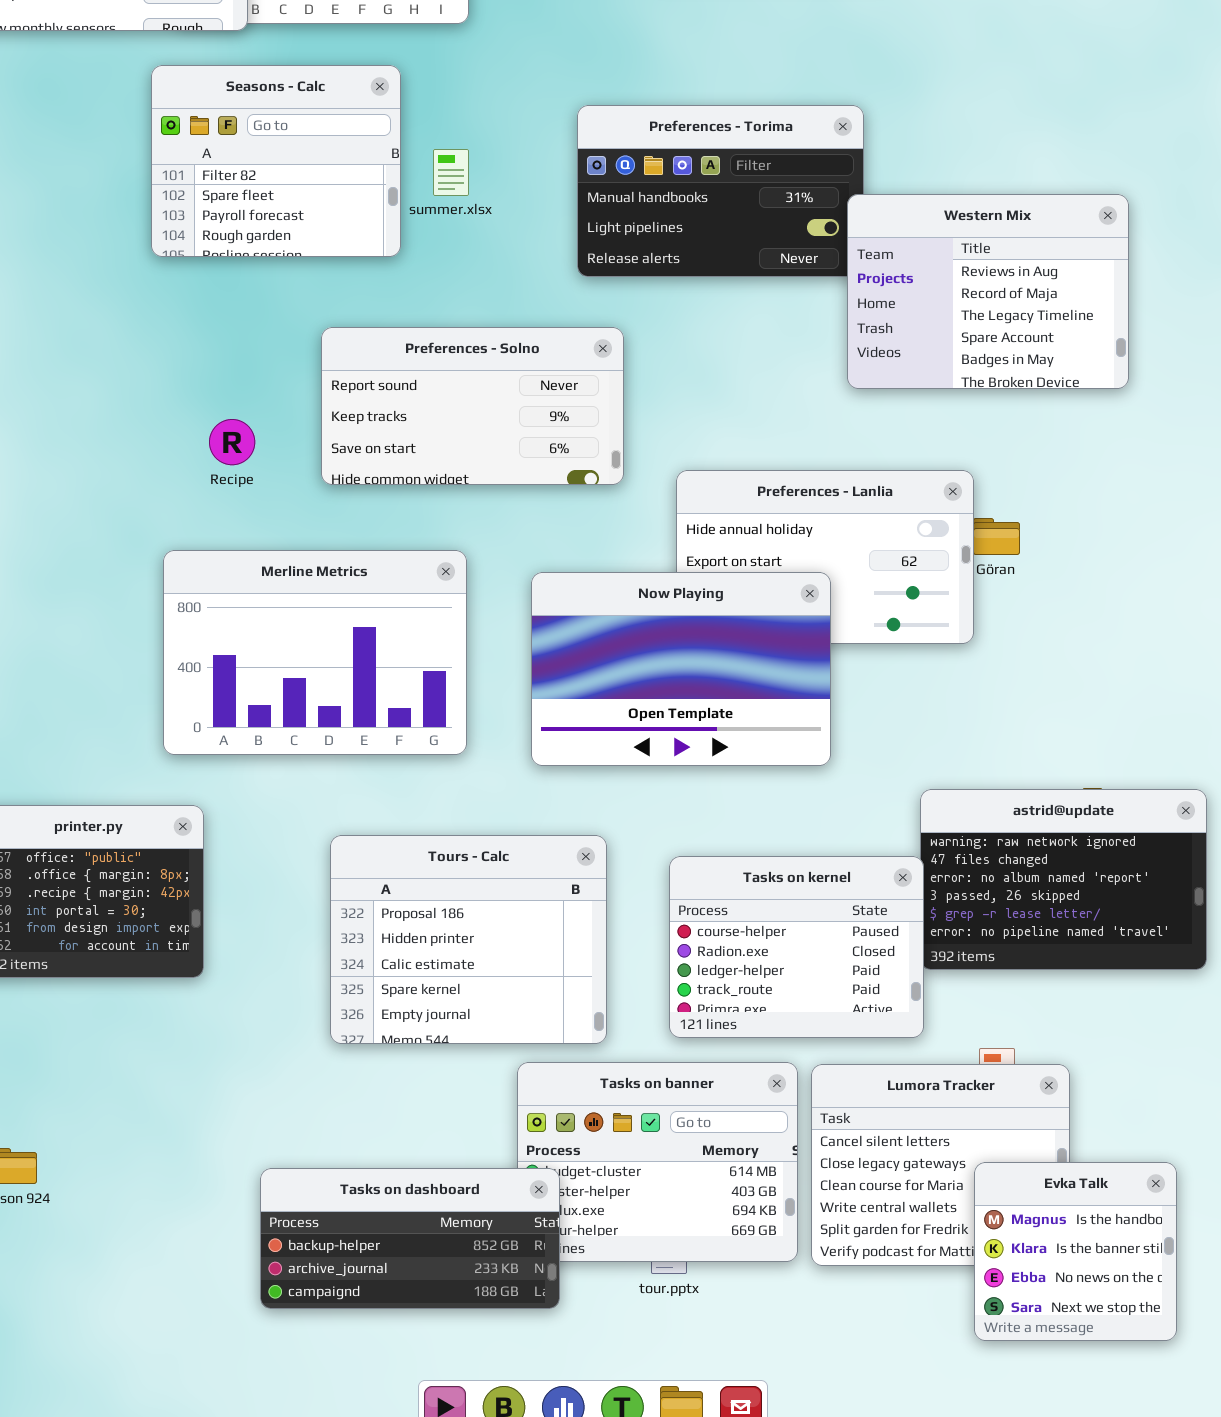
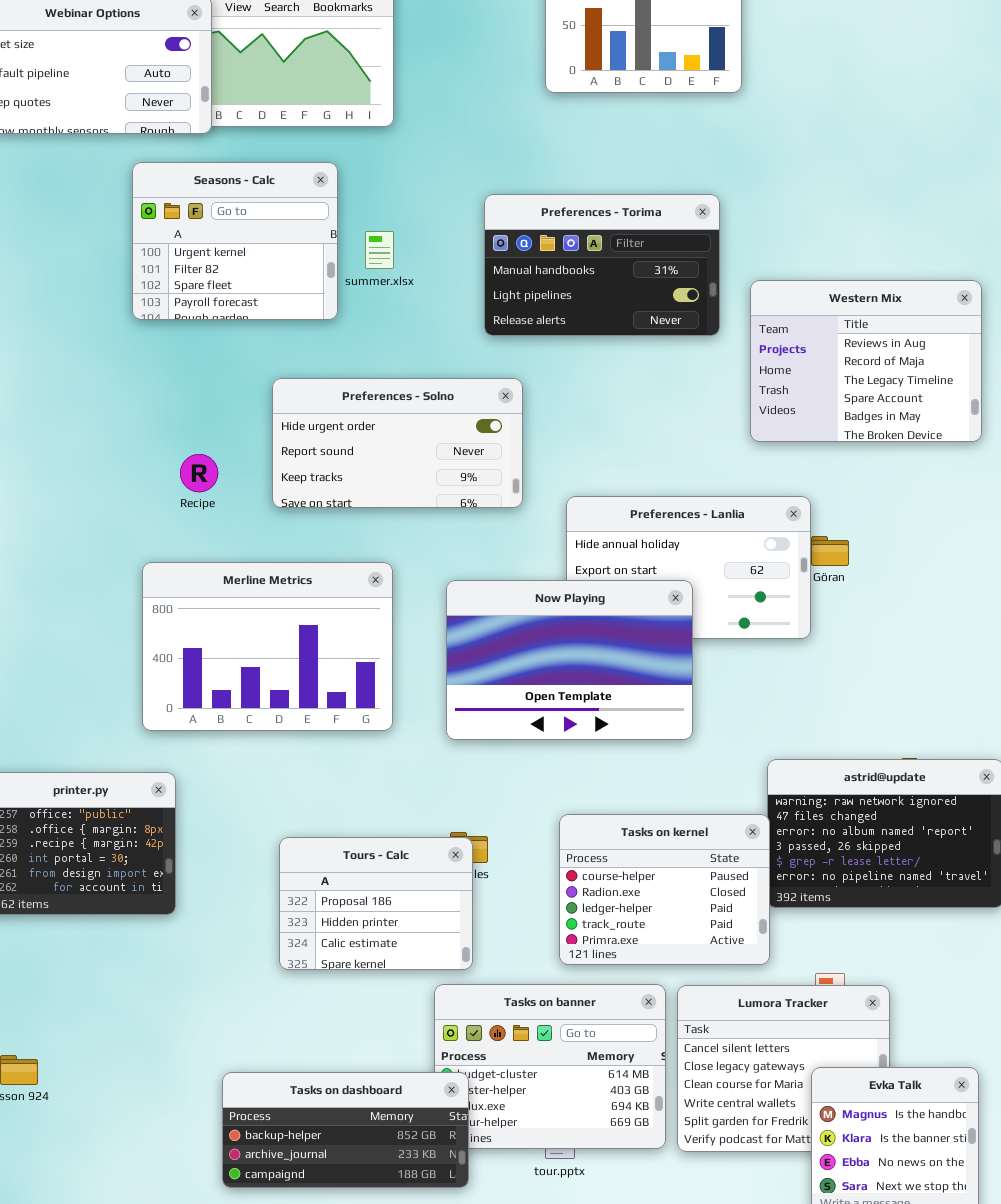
Seasons - Calc: [151,65,401,257] -> [132,162,338,320], scrolled up 1 row
Western Mix: [847,194,1129,389] -> [750,280,982,442], moved
Preferences - Solno: [321,327,624,485] -> [272,378,523,508], scrolled up 1 row
Tours - Calc: [330,835,607,1044] -> [279,837,473,970], resized

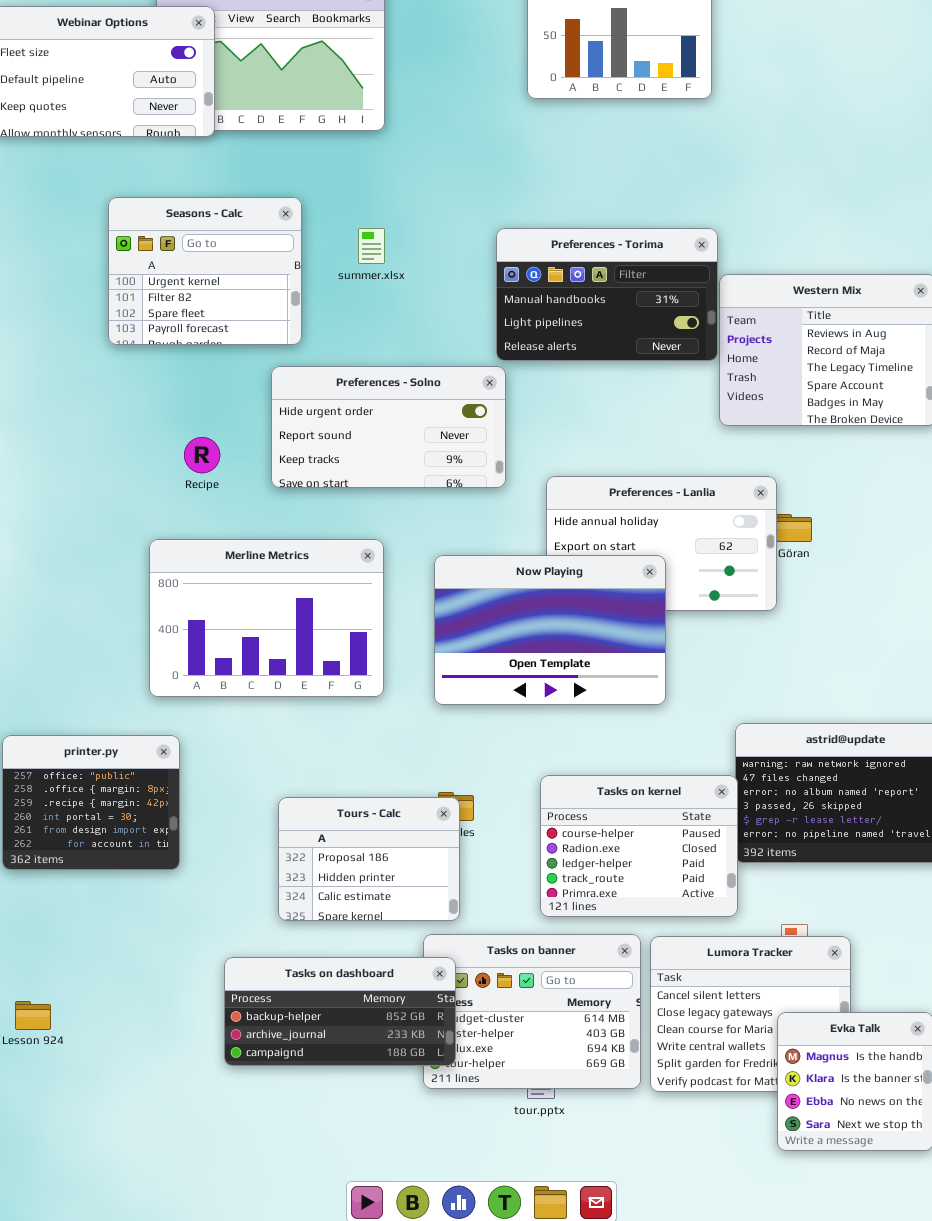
Seasons - Calc: [132,162,338,320] -> [108,197,302,345], moved
Preferences - Torima: [484,194,720,336] -> [496,228,718,361], moved
Tasks on dashboard: [222,1072,469,1188] -> [224,957,456,1066], moved

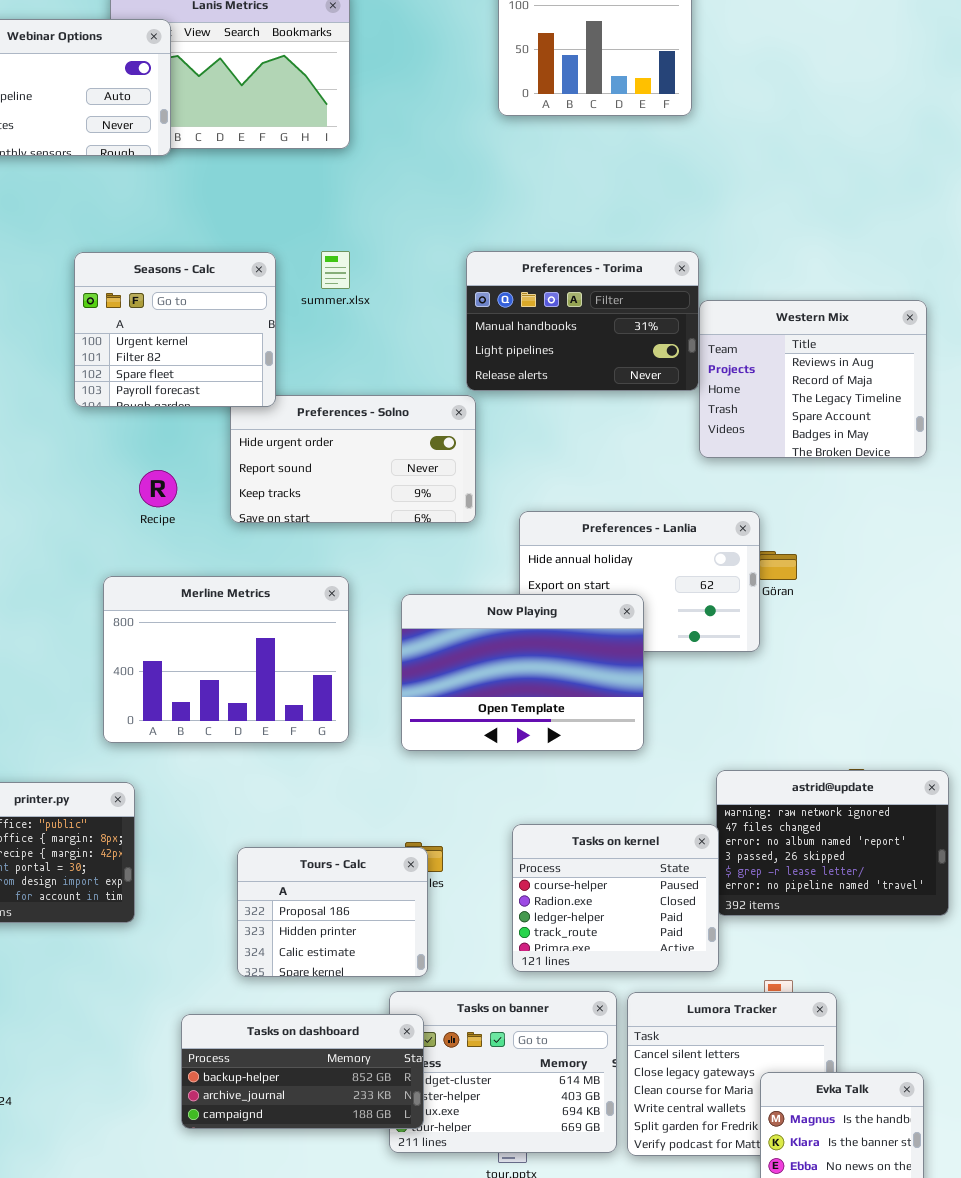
Seasons - Calc: [108,197,302,345] -> [74,252,276,407], moved

